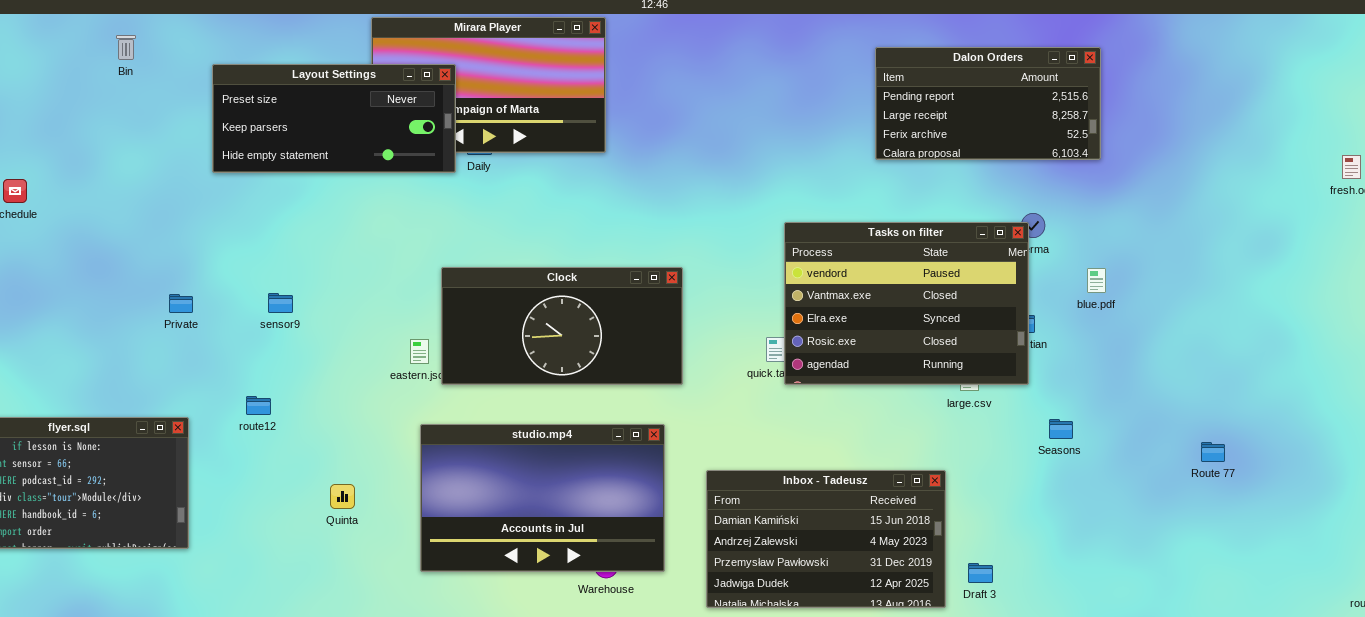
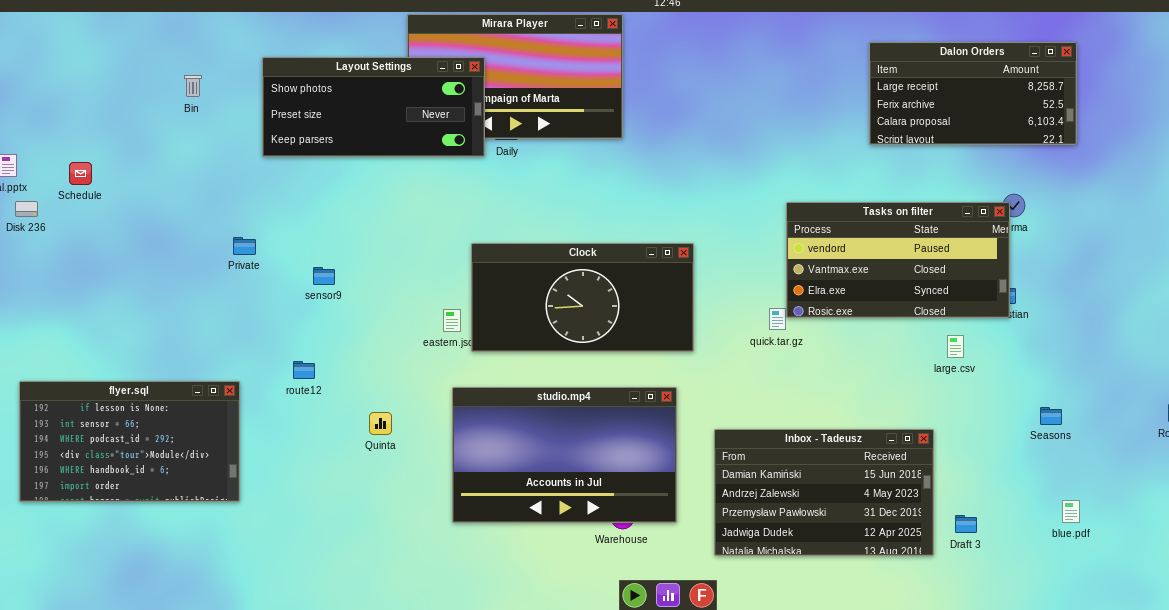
Bin: [116,35,136,60] -> [184,75,202,97], moved
Dalon Orders: [875,47,1101,160] -> [869,42,1077,145], scrolled down 1 row
Layout Settings: [212,64,456,173] -> [262,57,485,157], scrolled up 1 row
Tasks on filter: [784,222,1029,385] -> [786,202,1010,318], resized
blue.pdf: [1087,268,1106,293] -> [1062,500,1080,523], moved
Private: [169,294,193,313] -> [233,237,256,255], moved
Seasons: [1049,419,1073,439] -> [1040,407,1062,425], moved
Quinta: [330,484,355,509] -> [369,412,392,435], moved

